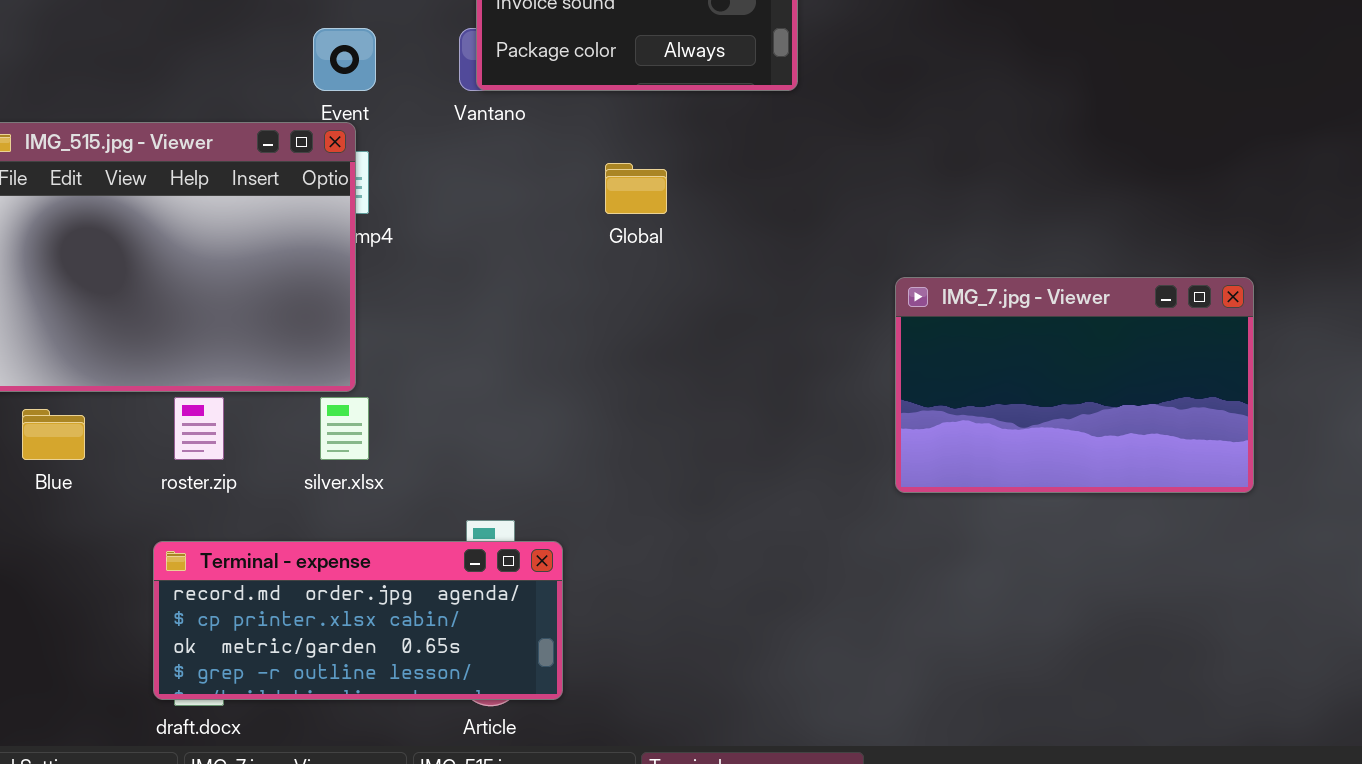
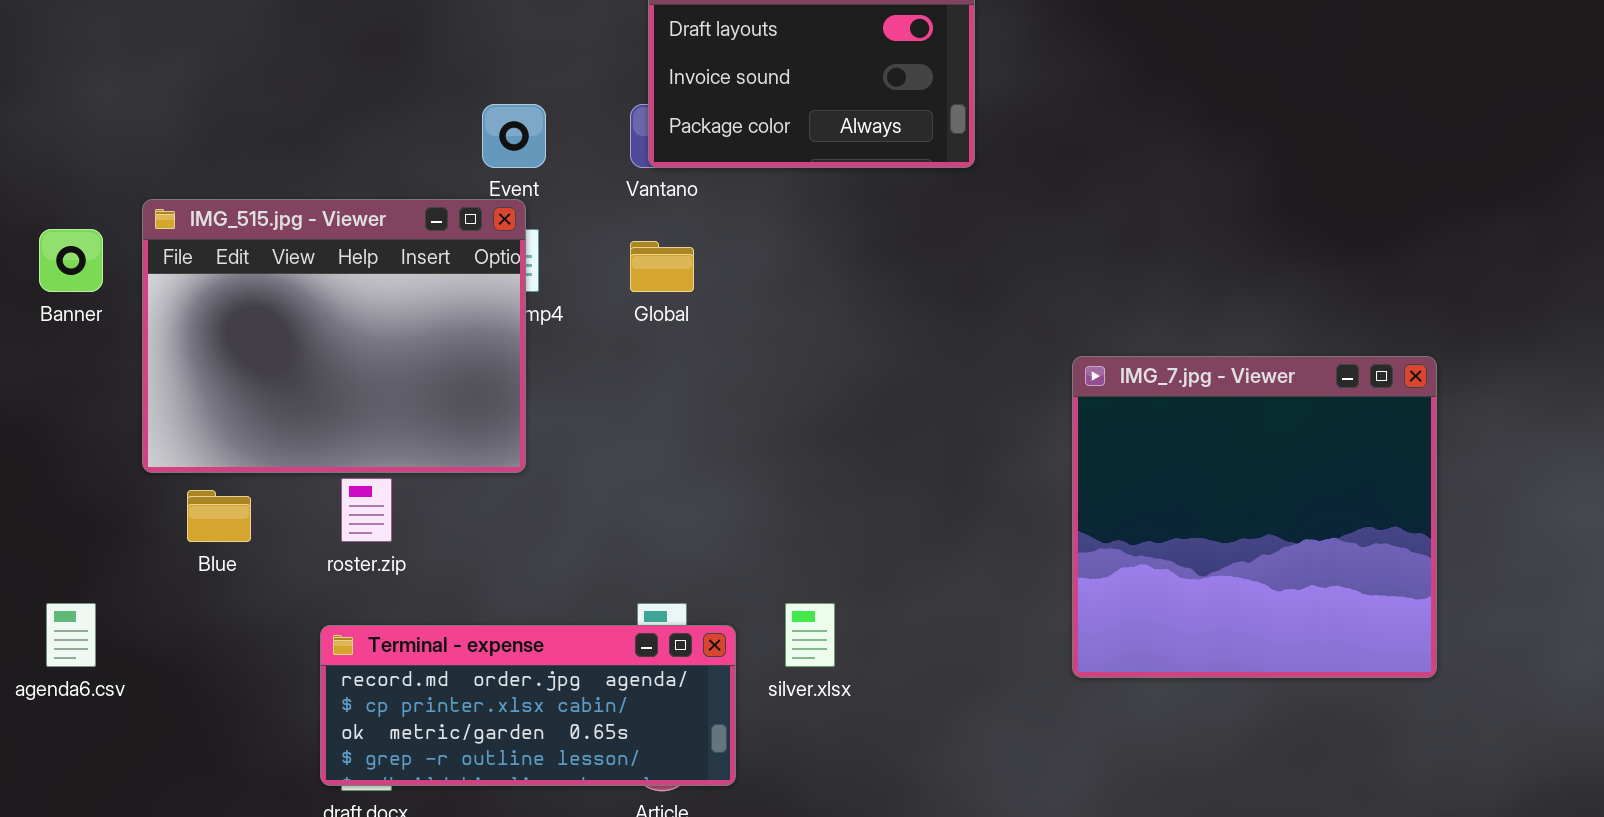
Global: [605,163,667,214] -> [630,241,694,292], moved
IMG_7.jpg - Viewer: [895,277,1254,493] -> [1072,356,1437,678], resized
silver.xlsx: [320,397,369,460] -> [785,603,835,667], moved

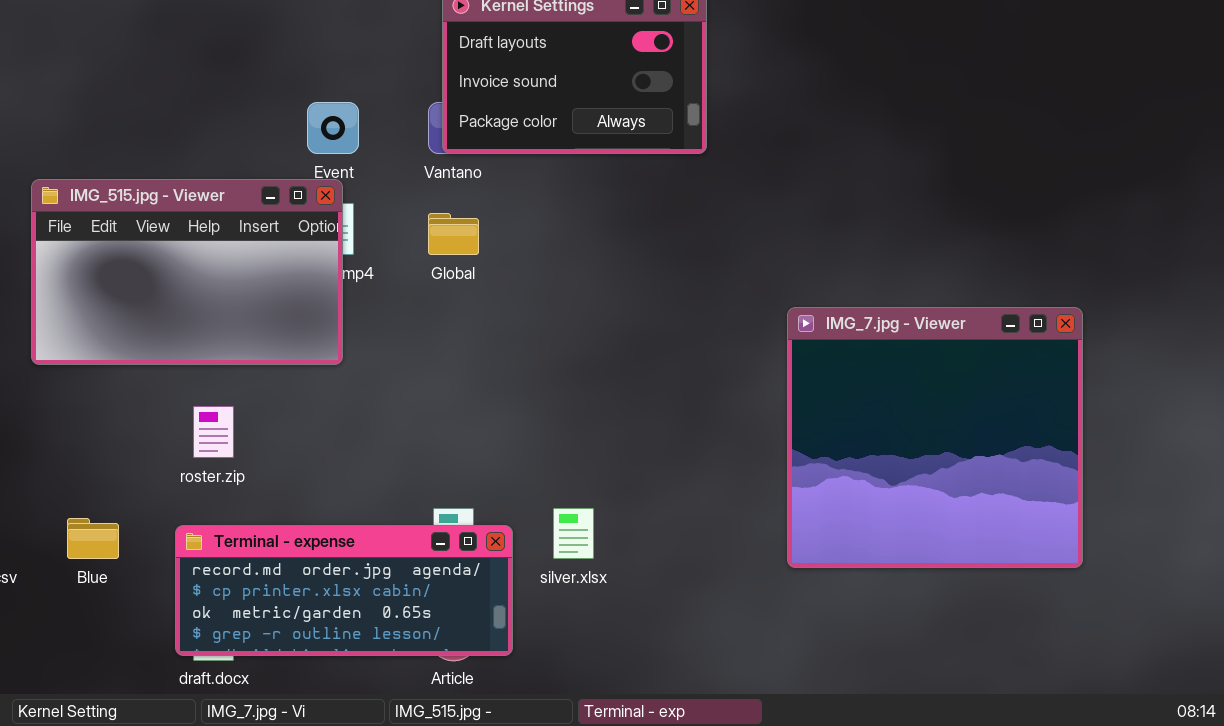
IMG_515.jpg - Viewer: [142,199,526,473] -> [31,179,343,365], resized
Blue: [187,490,251,542] -> [67,518,119,559], moved

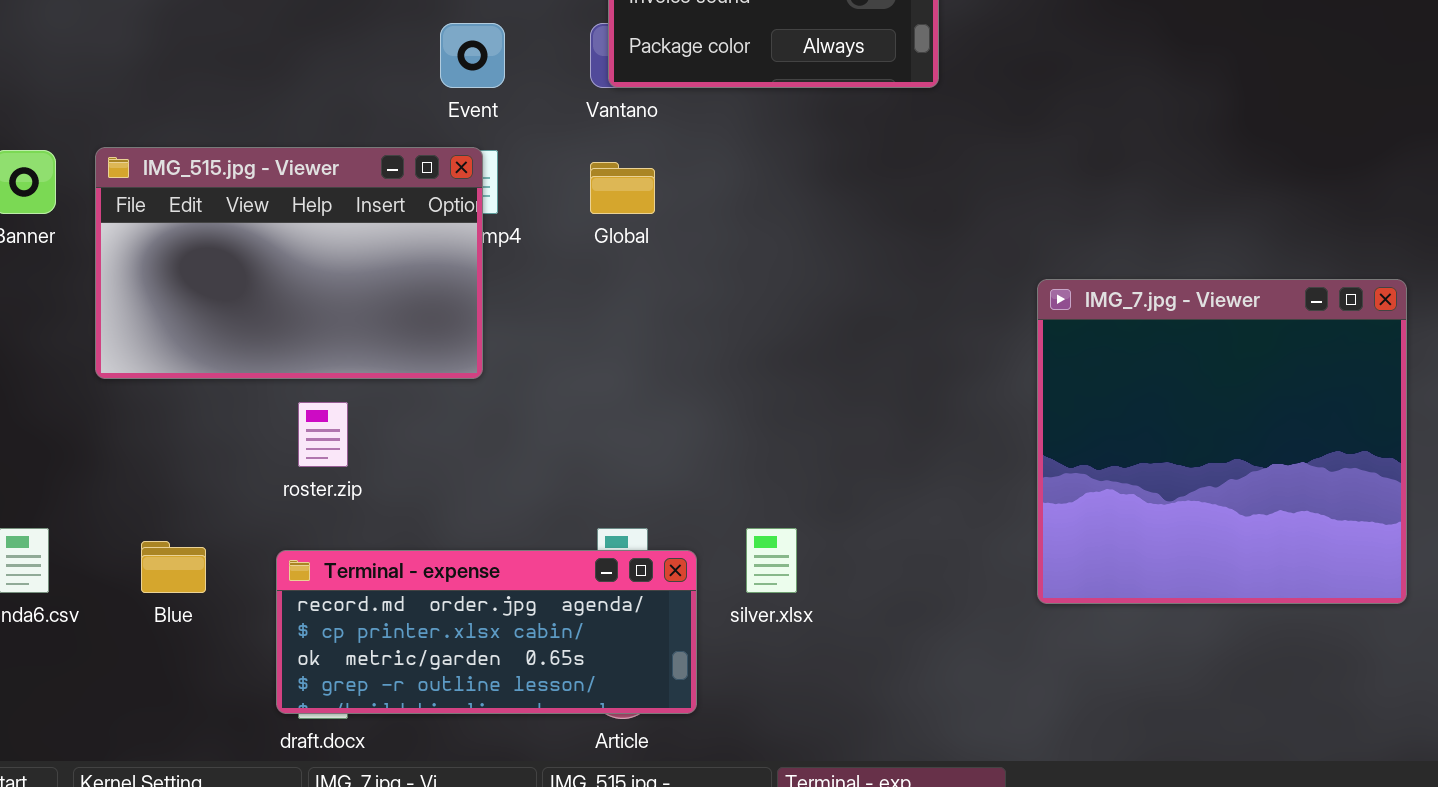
IMG_515.jpg - Viewer: [31,179,343,365] -> [95,147,483,379], moved

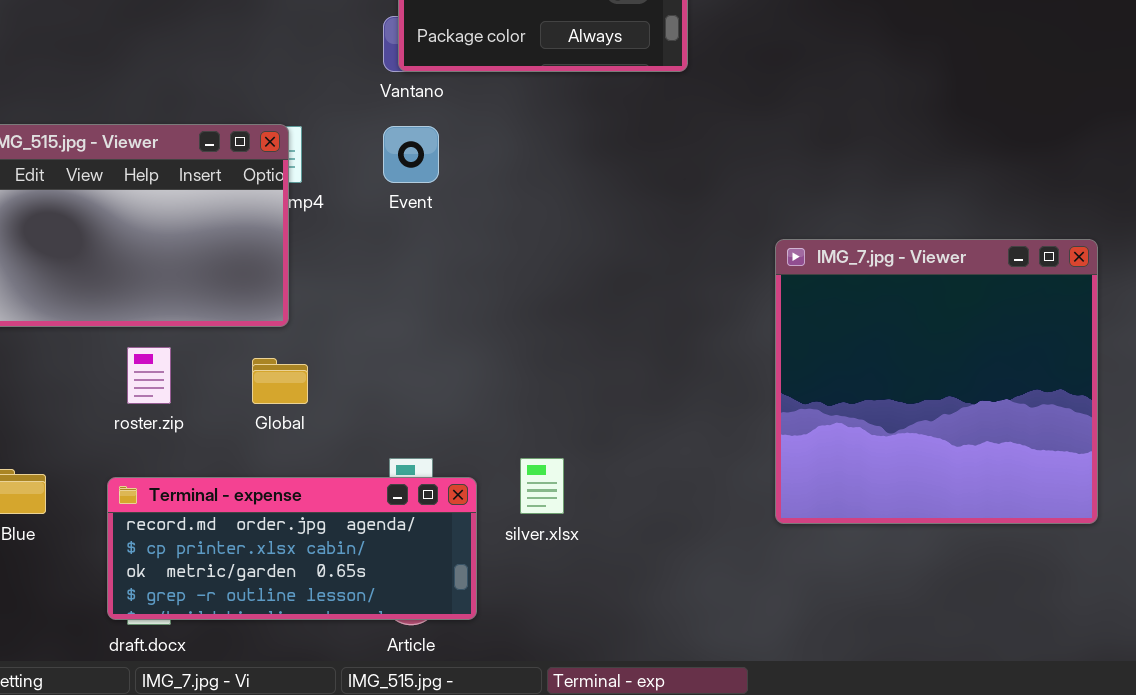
Event: [440,23,505,88] -> [383,126,439,183], moved
Global: [590,162,655,214] -> [252,358,308,404], moved

